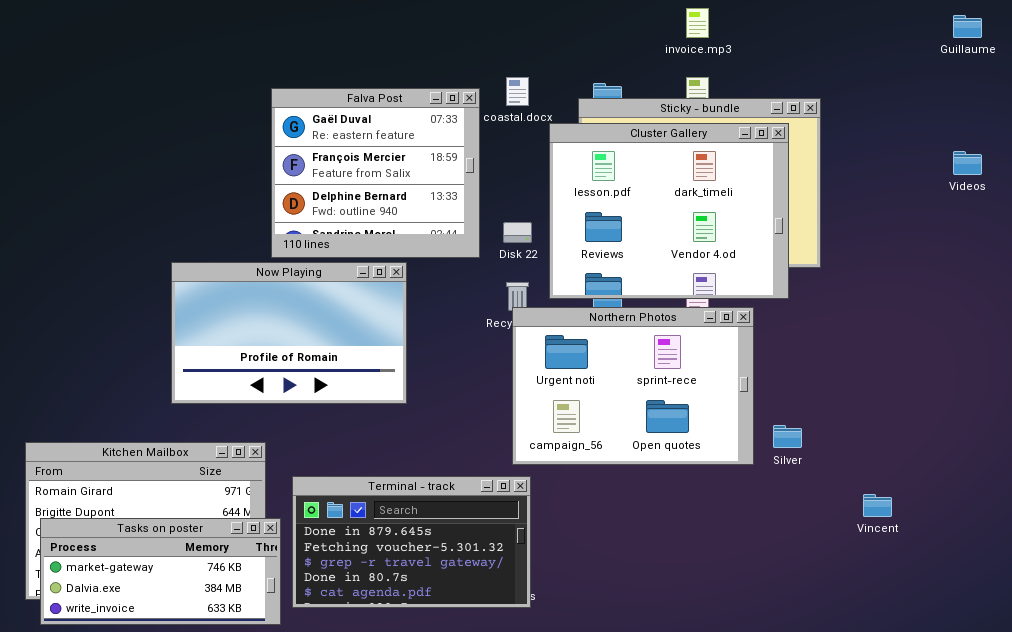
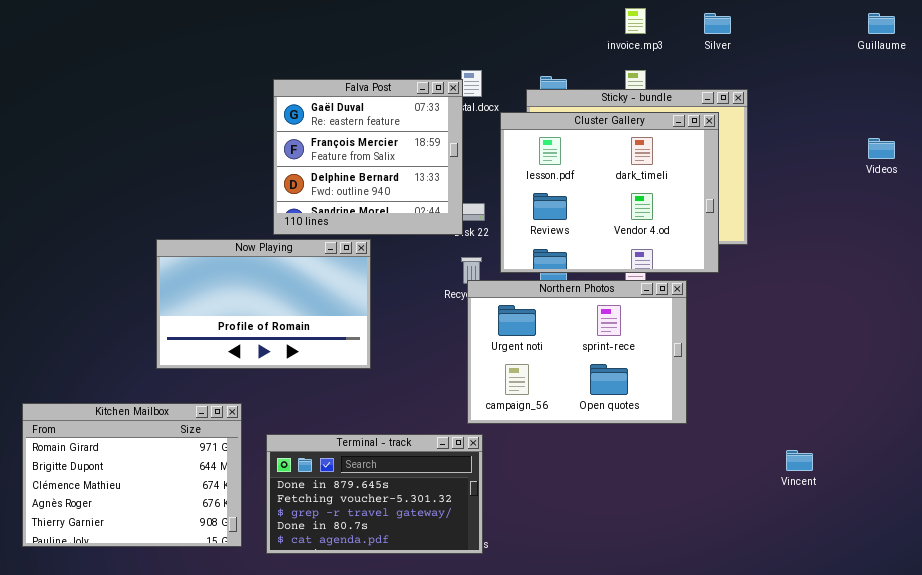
Falva Post: [271,88,480,258] -> [273,79,463,235], moved
Silver: [773,425,802,448] -> [704,13,731,34], moved
Tasks on poster: [40,518,281,625] -> none, closed

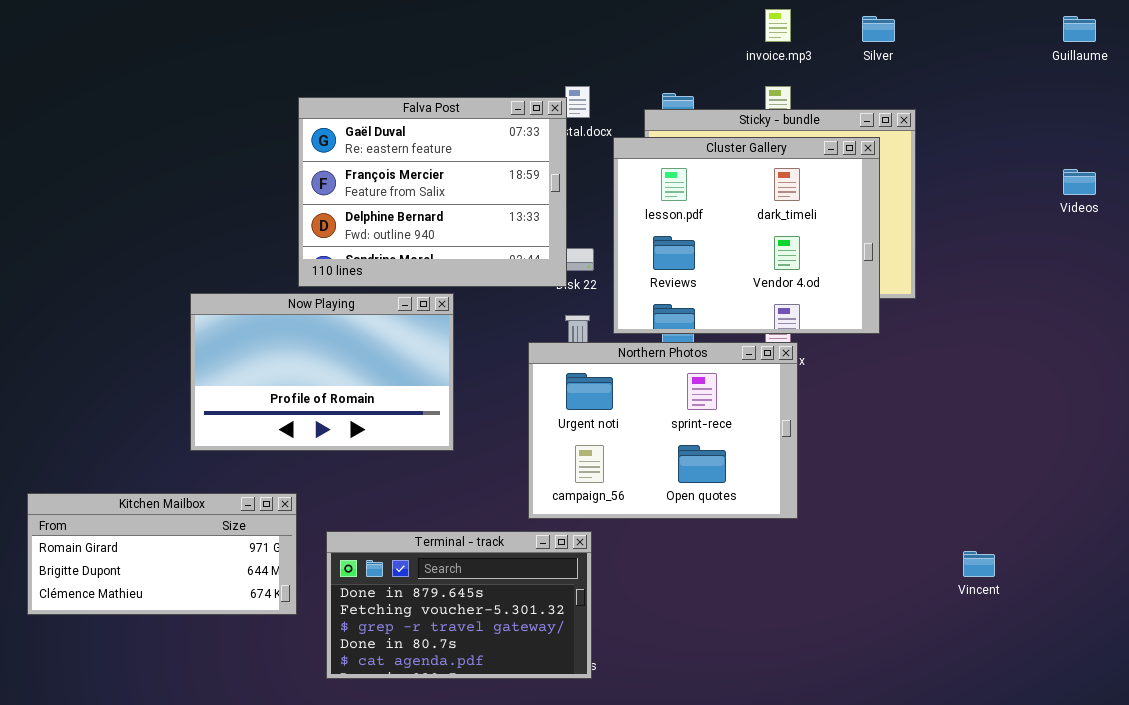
Falva Post: [273,79,463,235] -> [298,97,567,287], resized
Northern Photos: [467,280,687,424] -> [528,342,798,519], moved
Kitchen Mailbox: [22,403,242,547] -> [27,493,297,615], resized

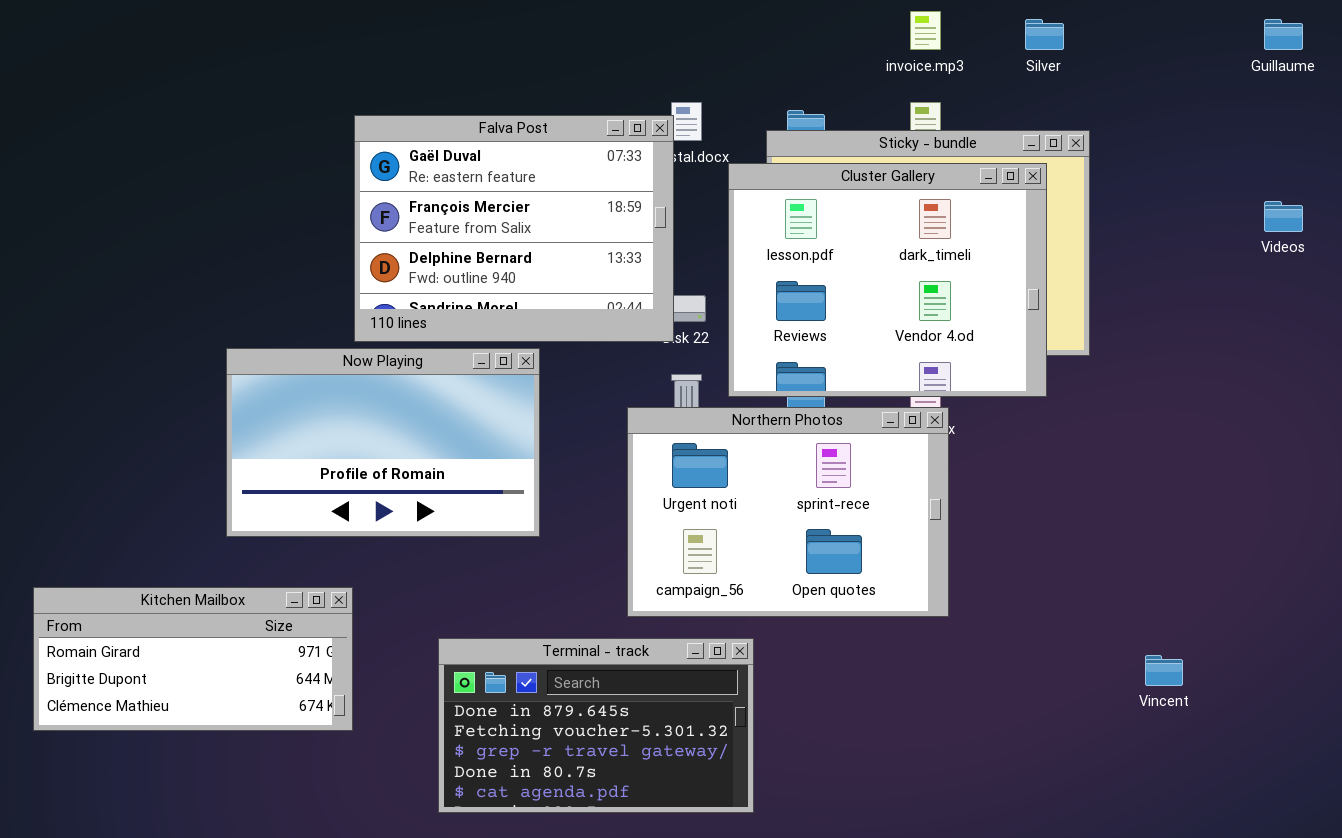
Terminal - track: [326,531,592,679] -> [438,638,754,813], moved

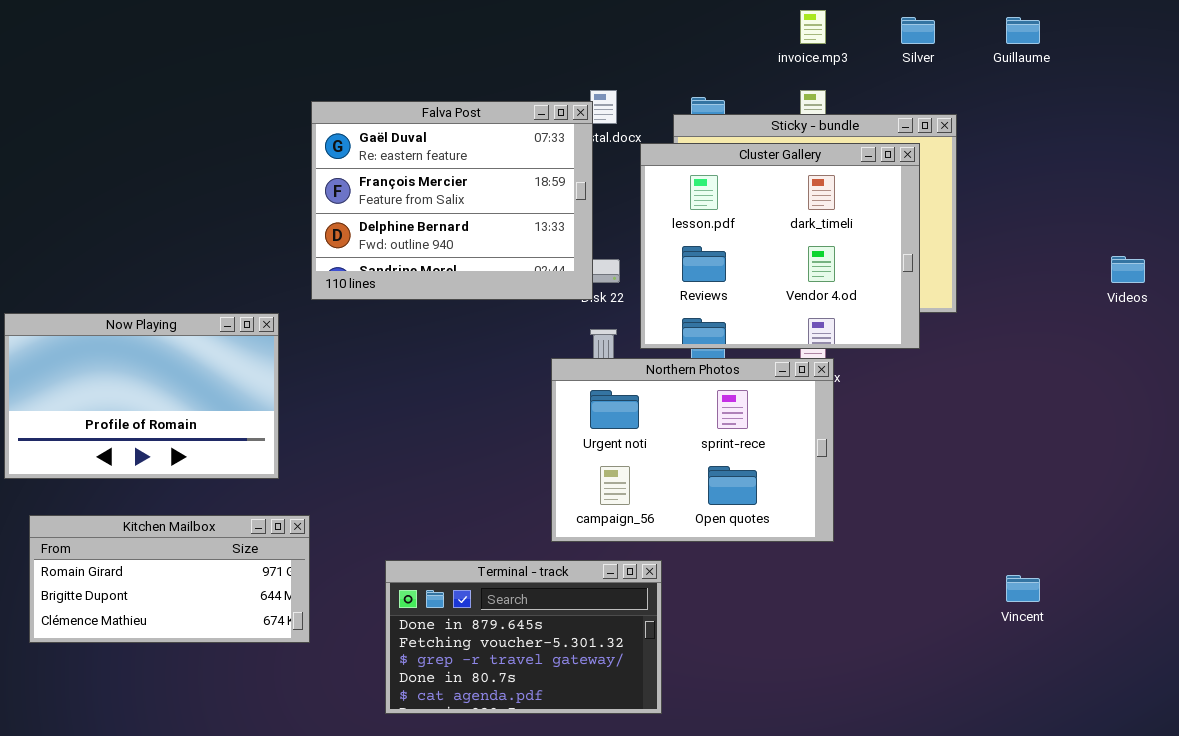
Guillaume: [1264,19,1303,50] -> [1006,17,1040,44], moved
Videos: [1264,201,1303,232] -> [1111,256,1145,283], moved
Now Playing: [226,348,540,537] -> [4,313,279,479], moved

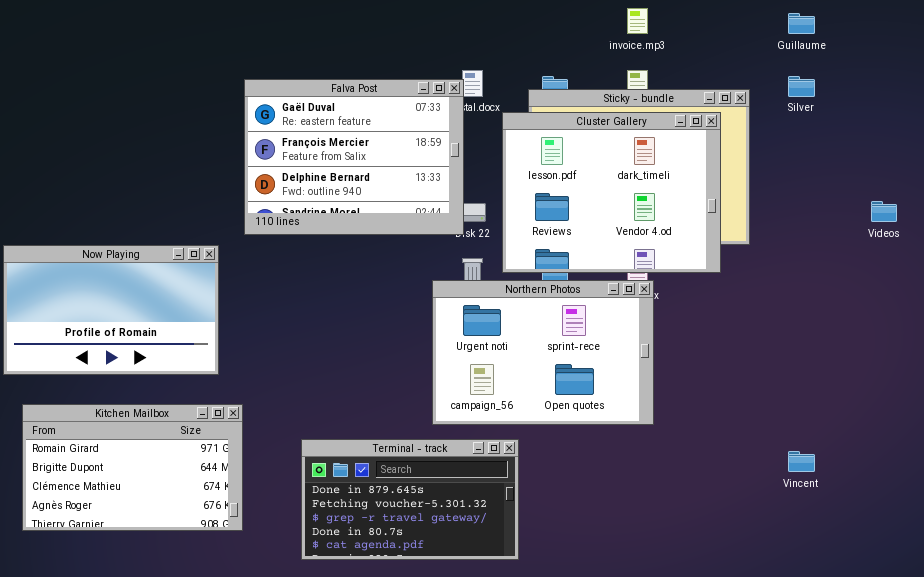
Silver: [901,17,935,44] -> [788,76,815,97], moved
Kitchen Mailbox: [29,515,310,643] -> [22,404,243,531], resized

